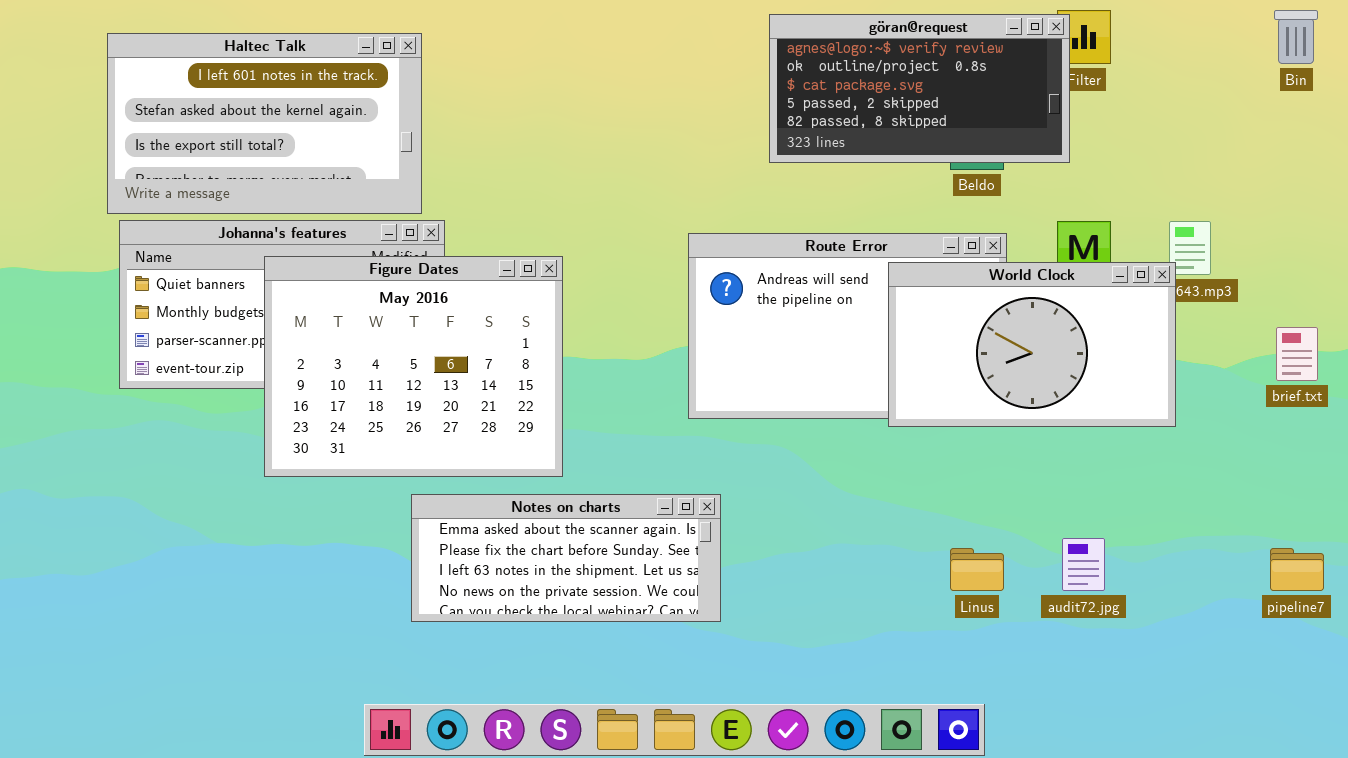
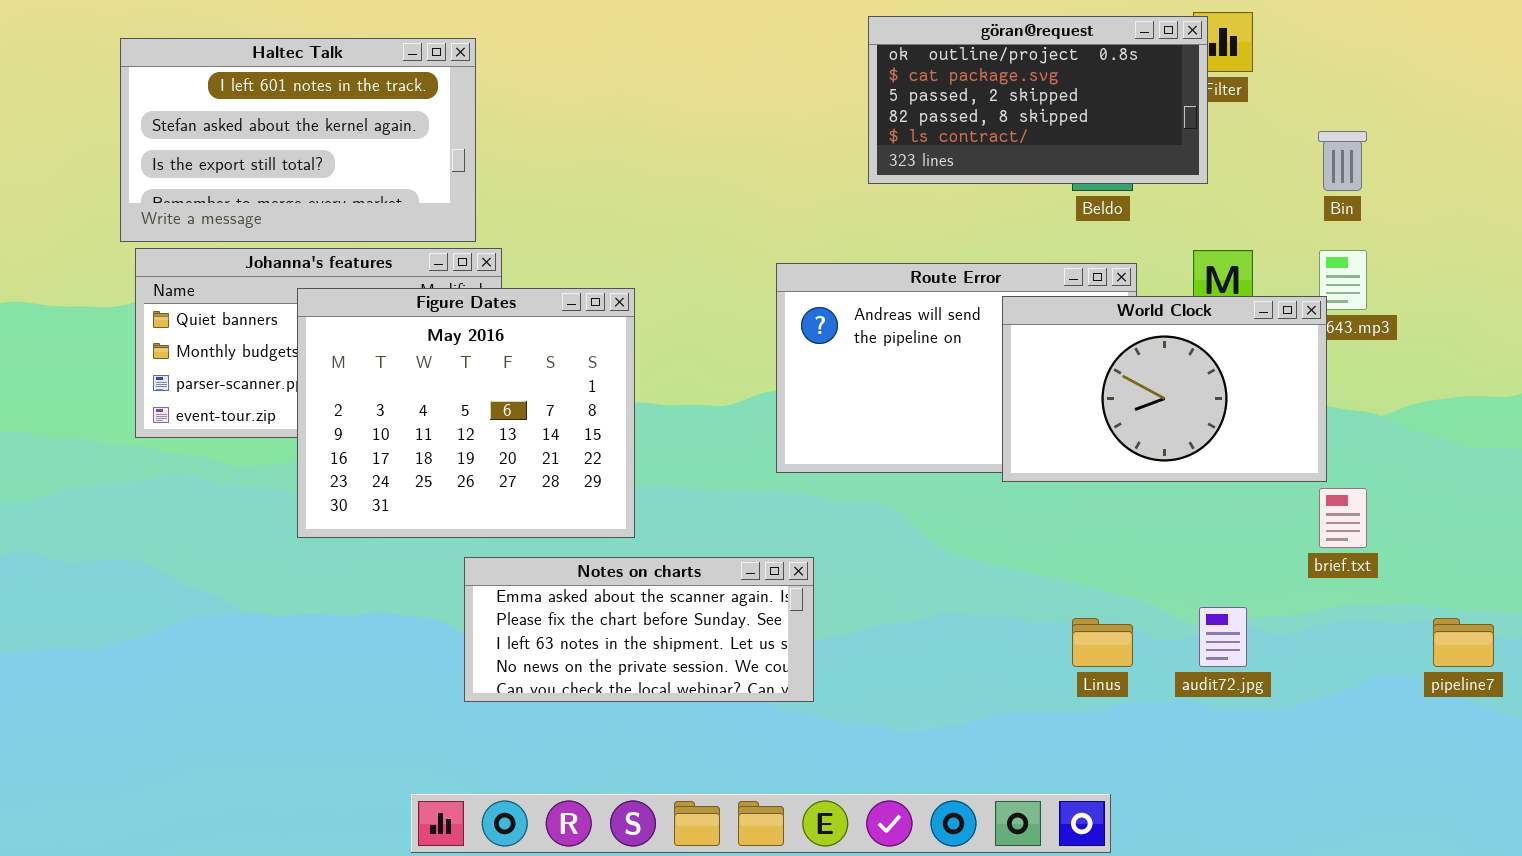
Bin: [1274,10,1318,64] -> [1318,131,1367,191], moved
göran@request: [769,14,1070,163] -> [868,16,1208,184], scrolled down 1 row
brief.txt: [1276,327,1318,381] -> [1319,488,1367,548], moved

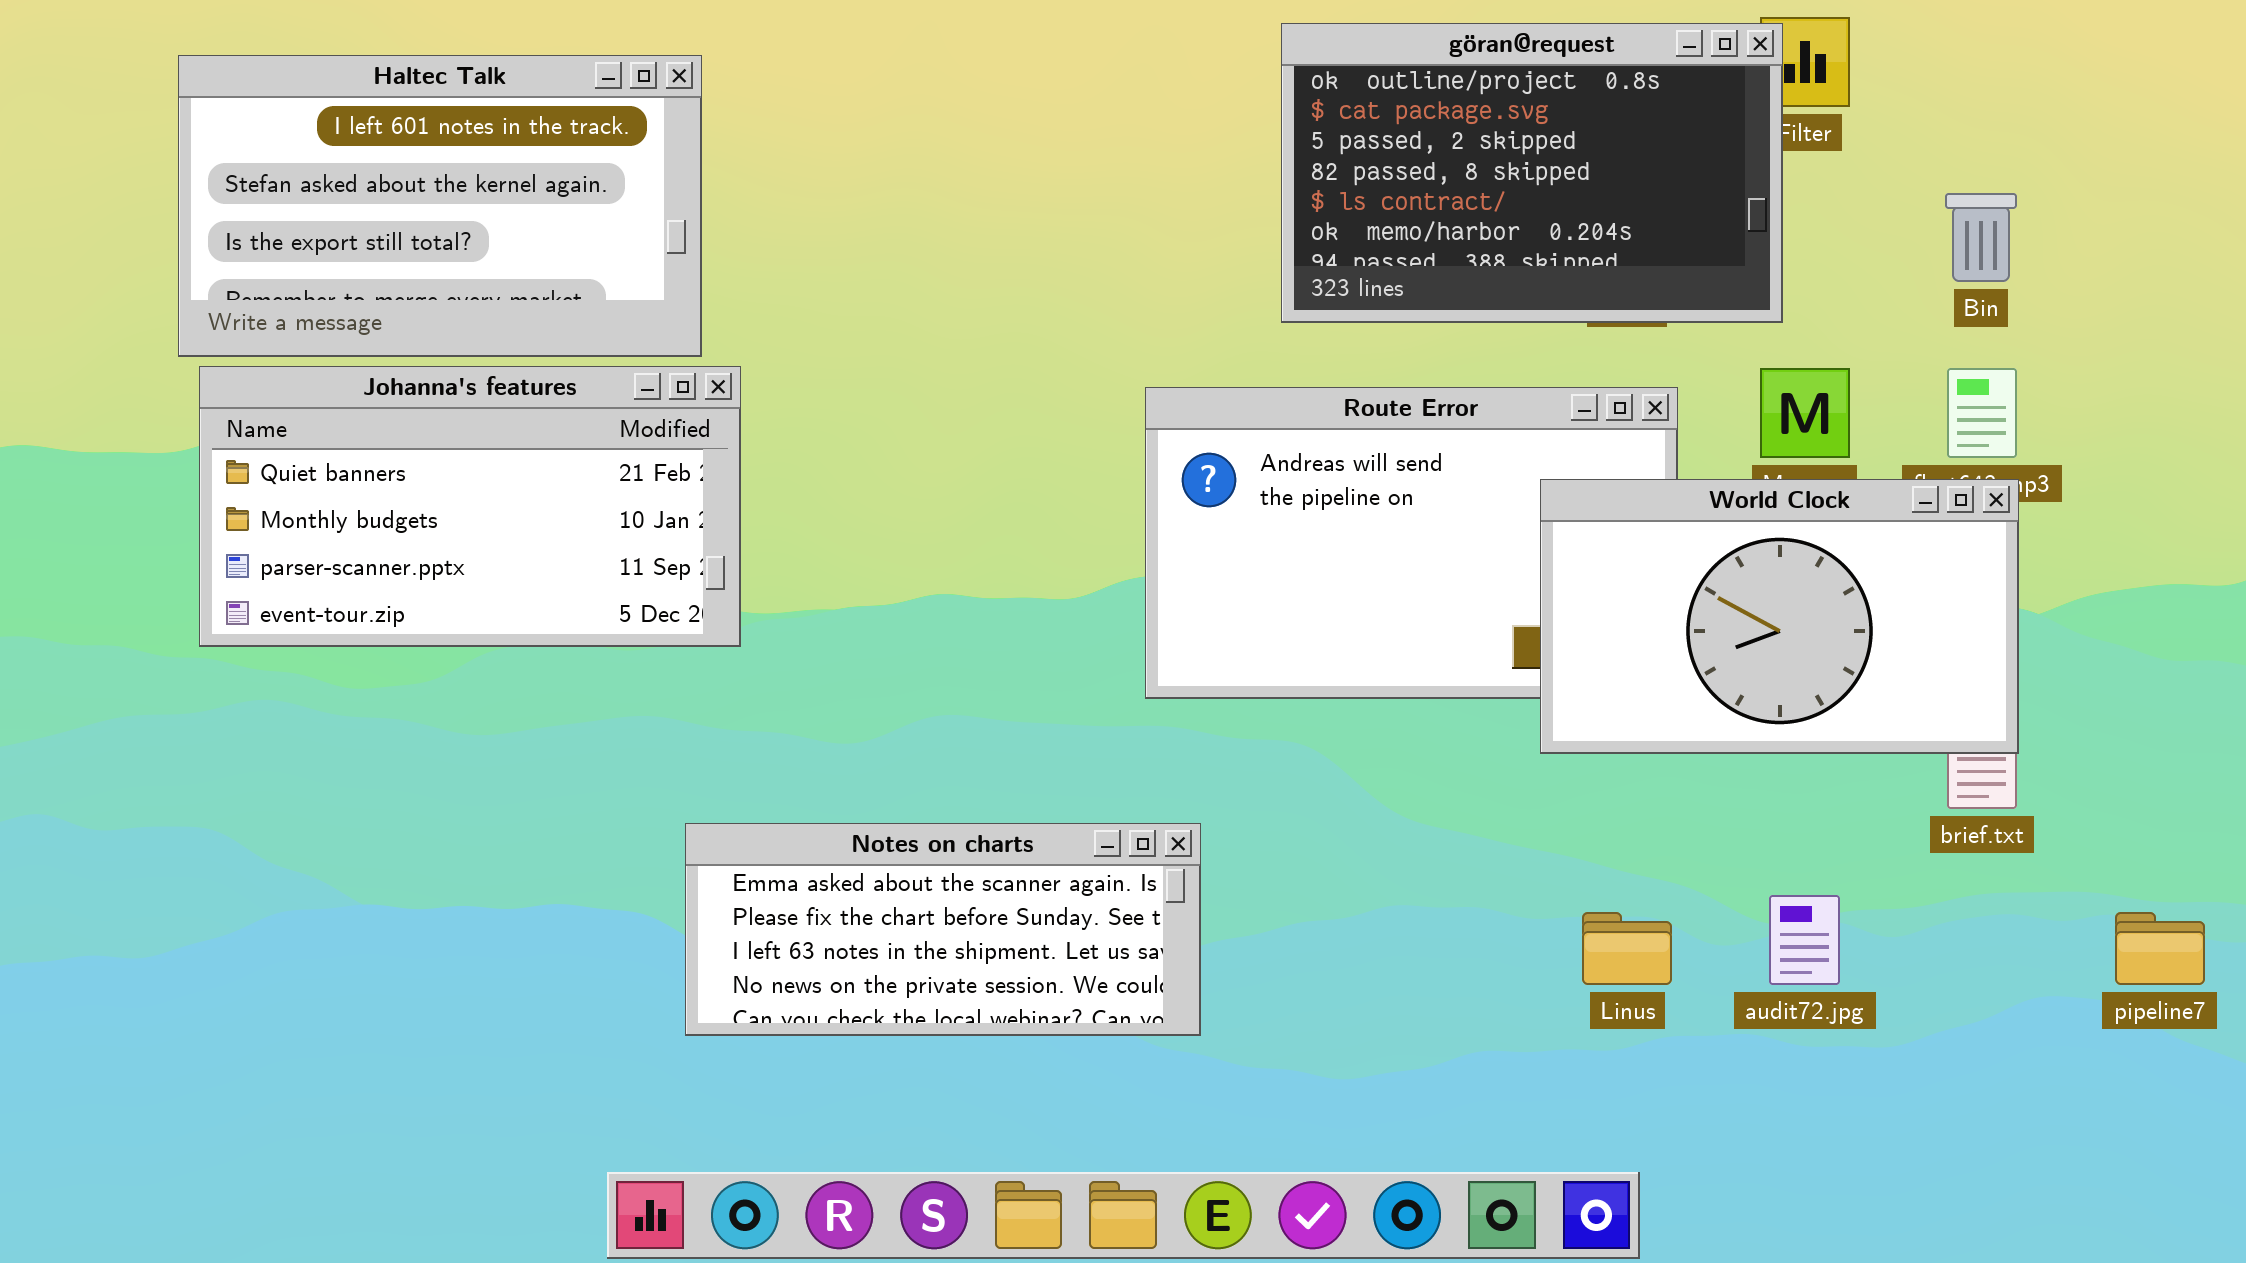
göran@request: [868,16,1208,184] -> [1281,23,1783,323], resized
Figure Dates: [297,288,635,538] -> none, closed
World Clock: [1002,296,1327,482] -> [1540,479,2019,754], moved

